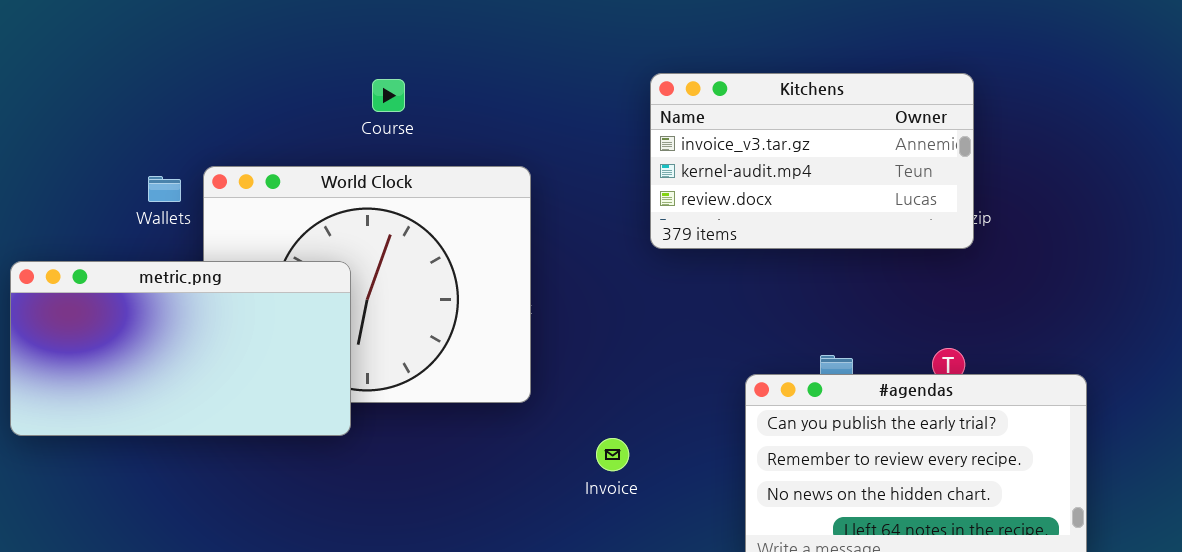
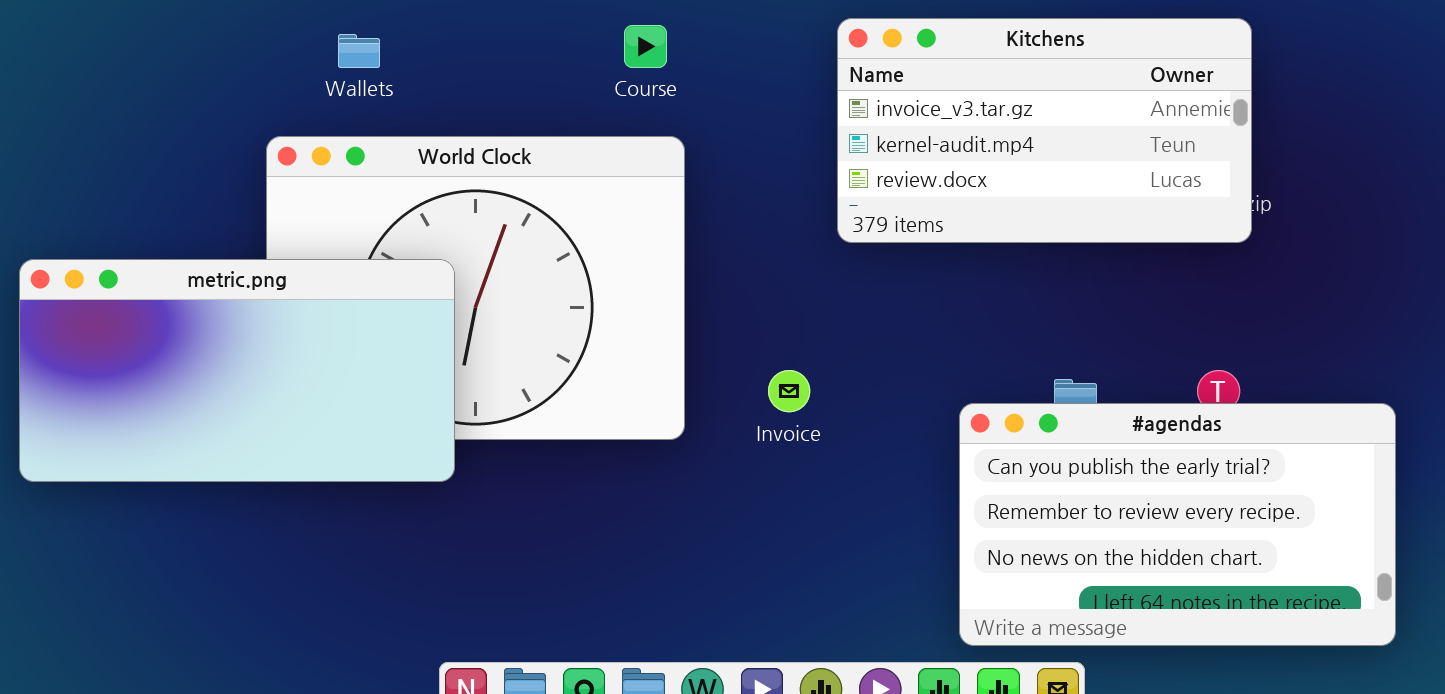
Course: [372,79,405,112] -> [624,25,667,68], moved
Wallets: [148,176,181,202] -> [338,34,380,68], moved
Invoice: [596,438,629,471] -> [768,370,810,412], moved

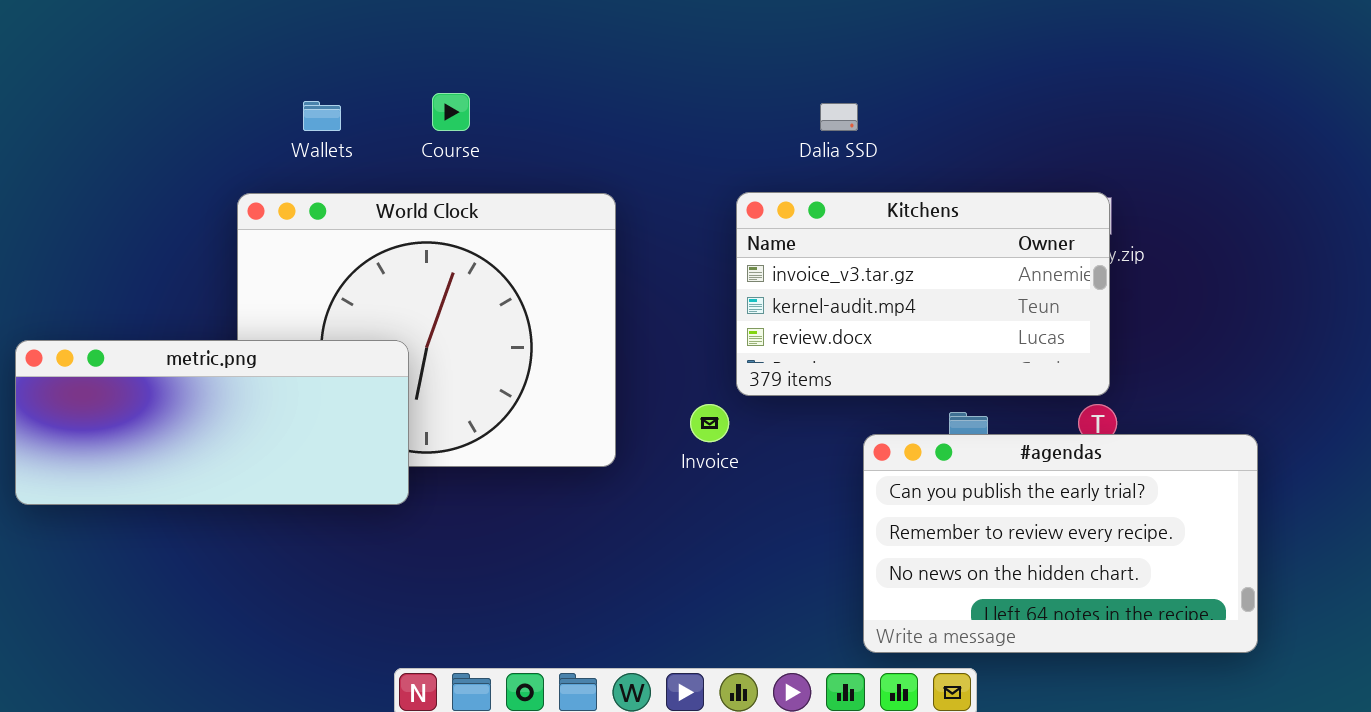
Kitchens: [837,18,1252,243] -> [736,192,1110,396], moved
Course: [624,25,667,68] -> [432,93,470,131], moved
metric.png: [19,259,455,482] -> [15,340,409,505], resized

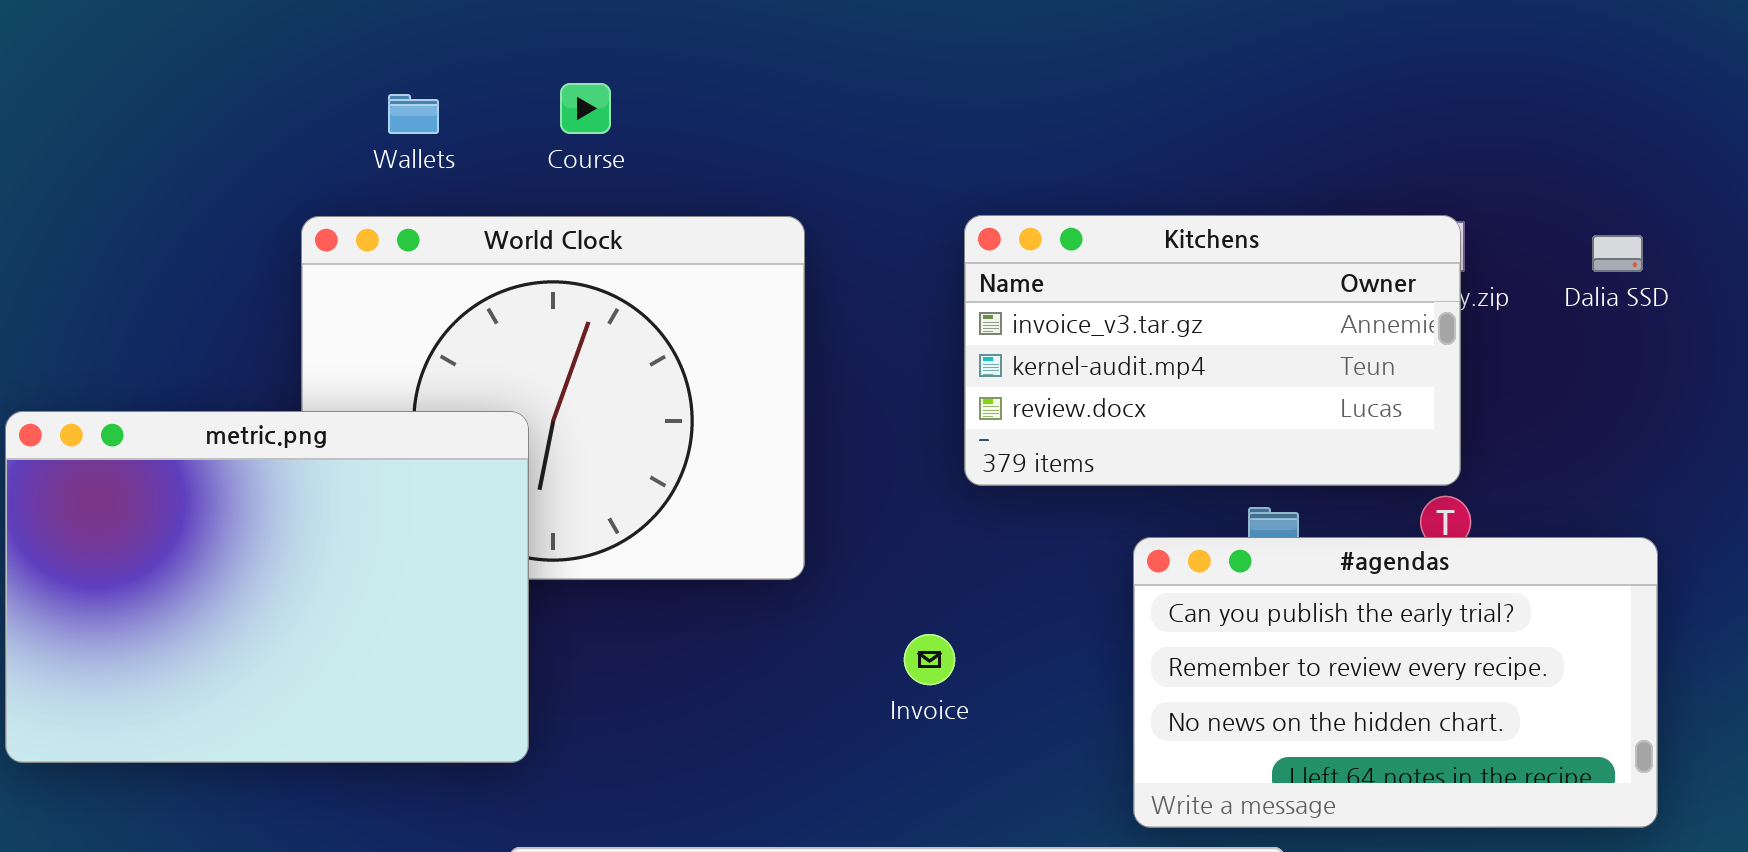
Dalia SSD: [820,103,858,131] -> [1592,235,1643,272], moved
metric.png: [15,340,409,505] -> [5,411,529,763], resized
Invoice: [690,404,729,442] -> [904,634,955,685], moved

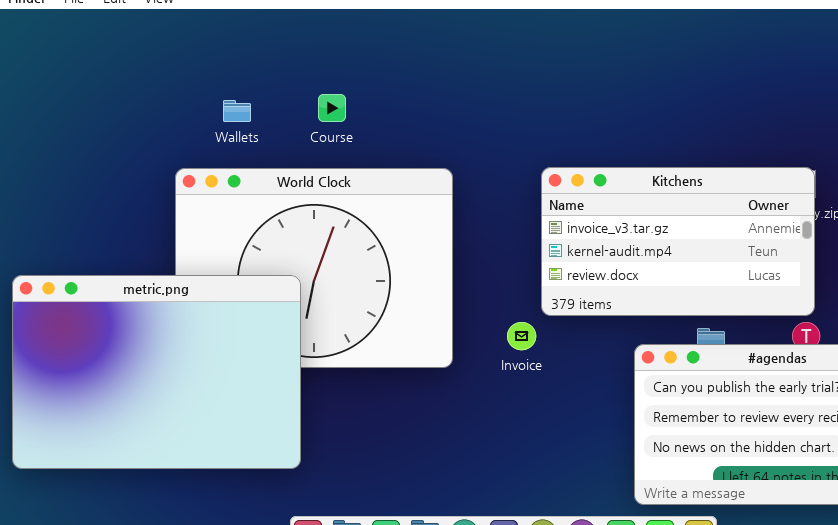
Invoice: [904,634,955,685] -> [507,322,536,350], moved

